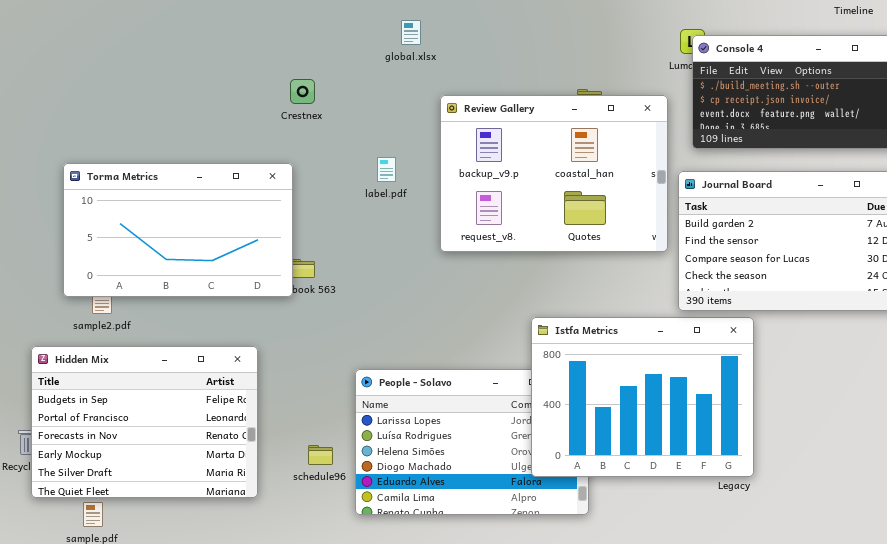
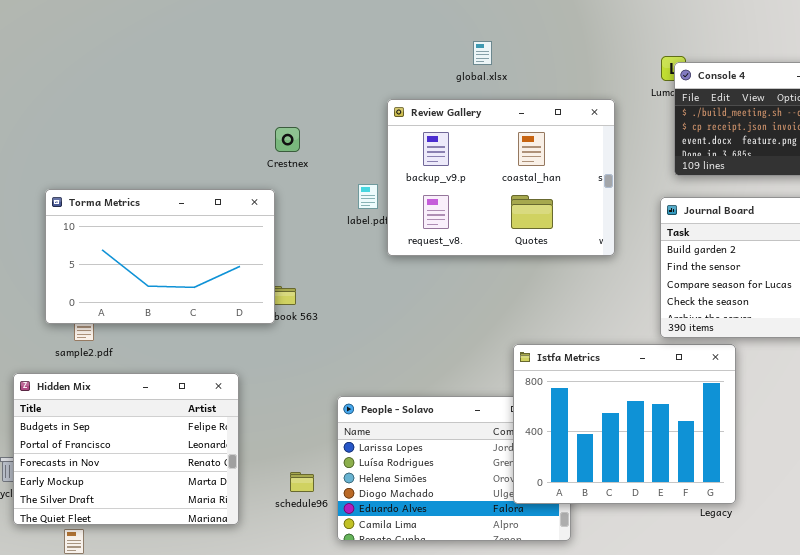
global.xlsx: [401,20,421,45] -> [473,41,492,65], moved
Crestnex: [290,79,315,104] -> [275,127,300,152], moved
Review Gallery: [440,95,668,252] -> [387,99,615,256], moved

